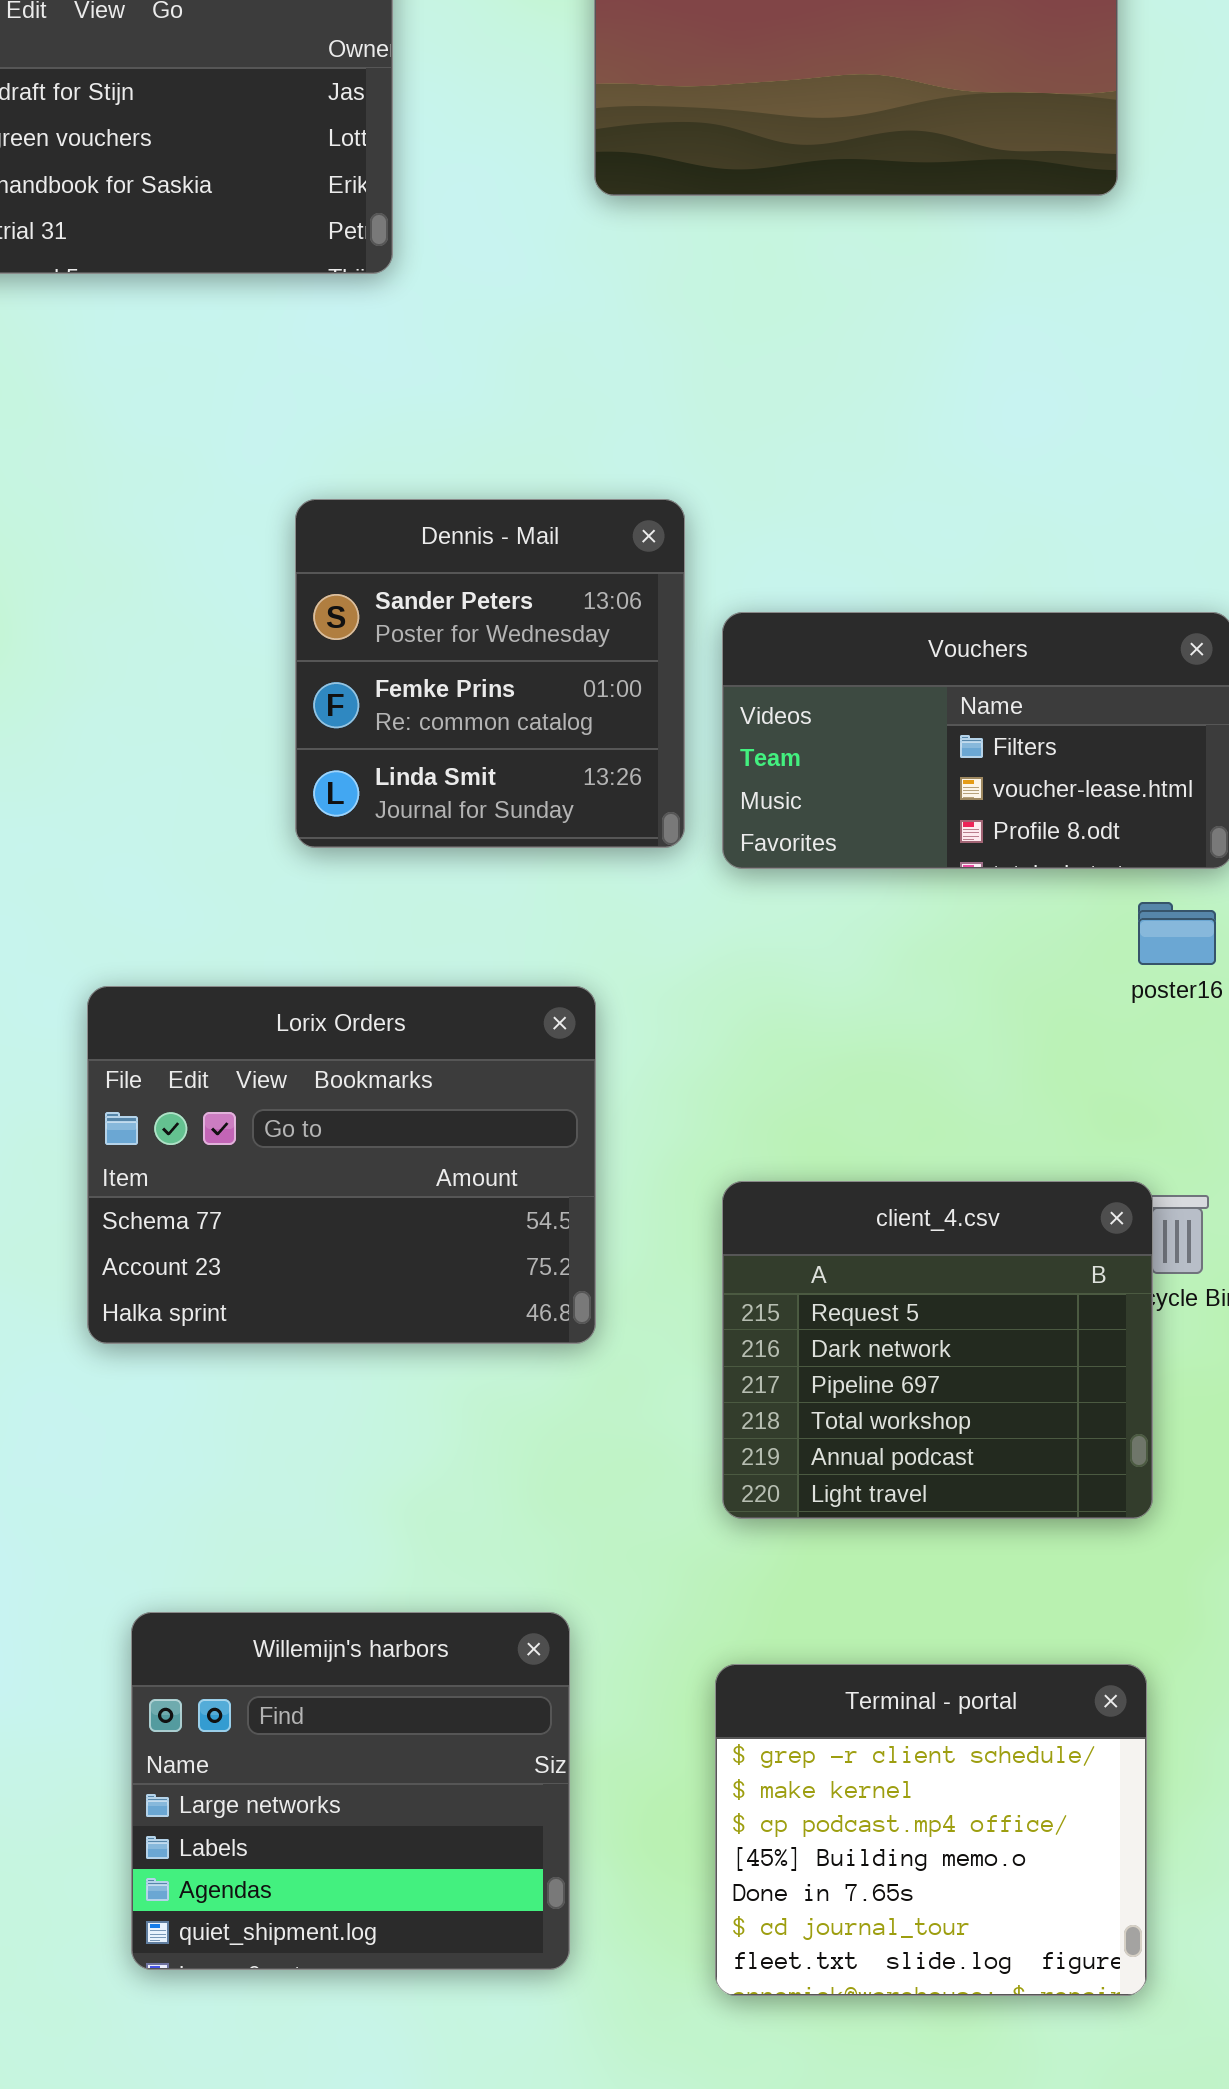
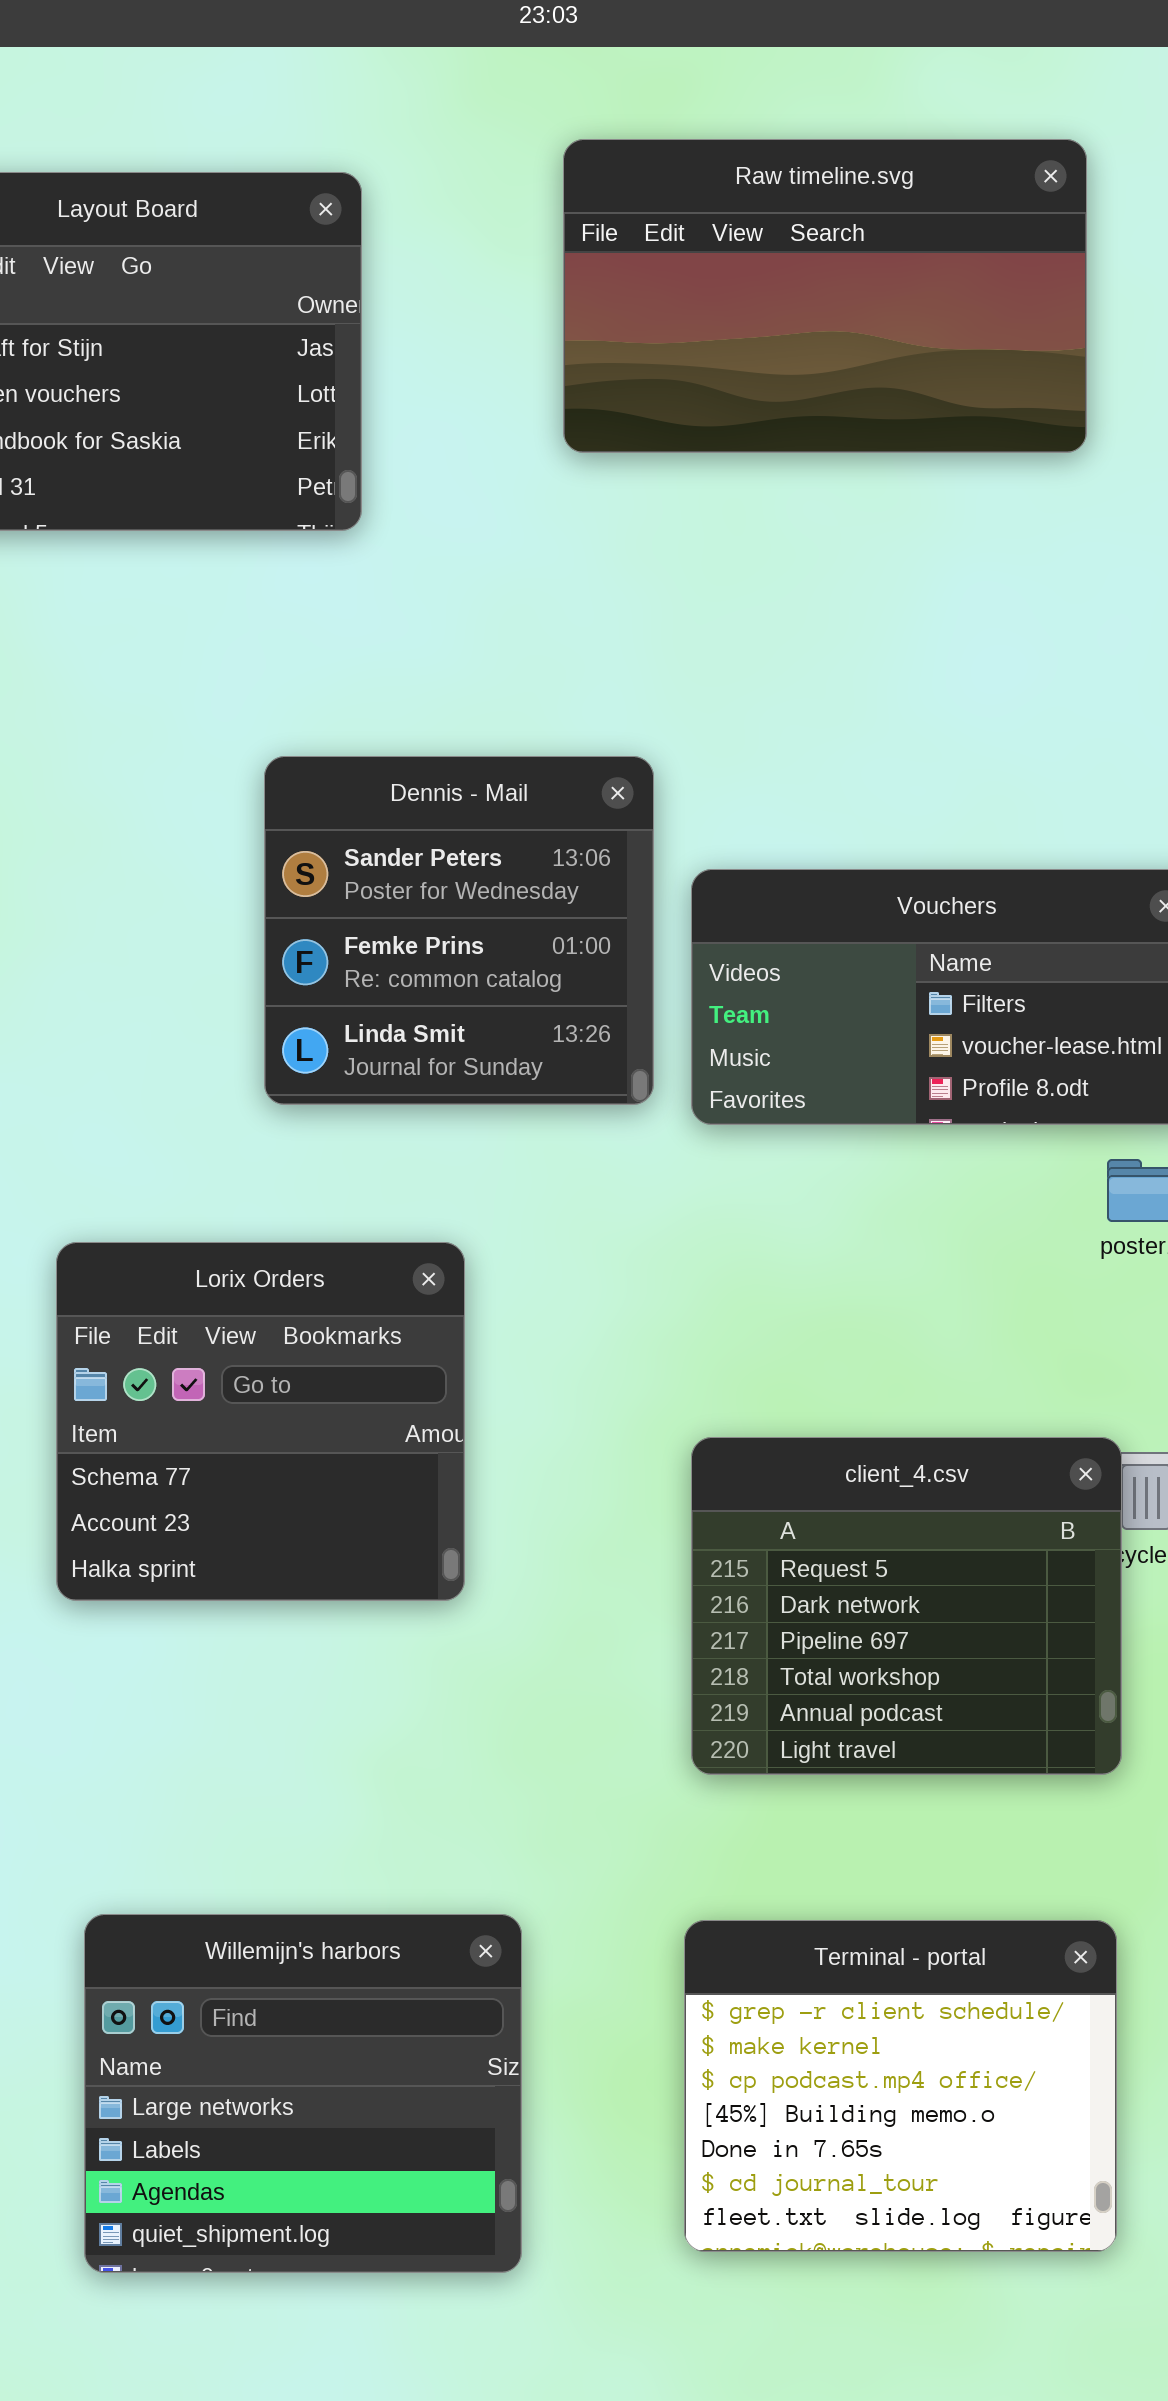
Lorix Orders: [87,986,596,1344] -> [56,1242,465,1601], resized
Willemijn's harbors: [131,1612,570,1970] -> [84,1914,522,2273], moved

